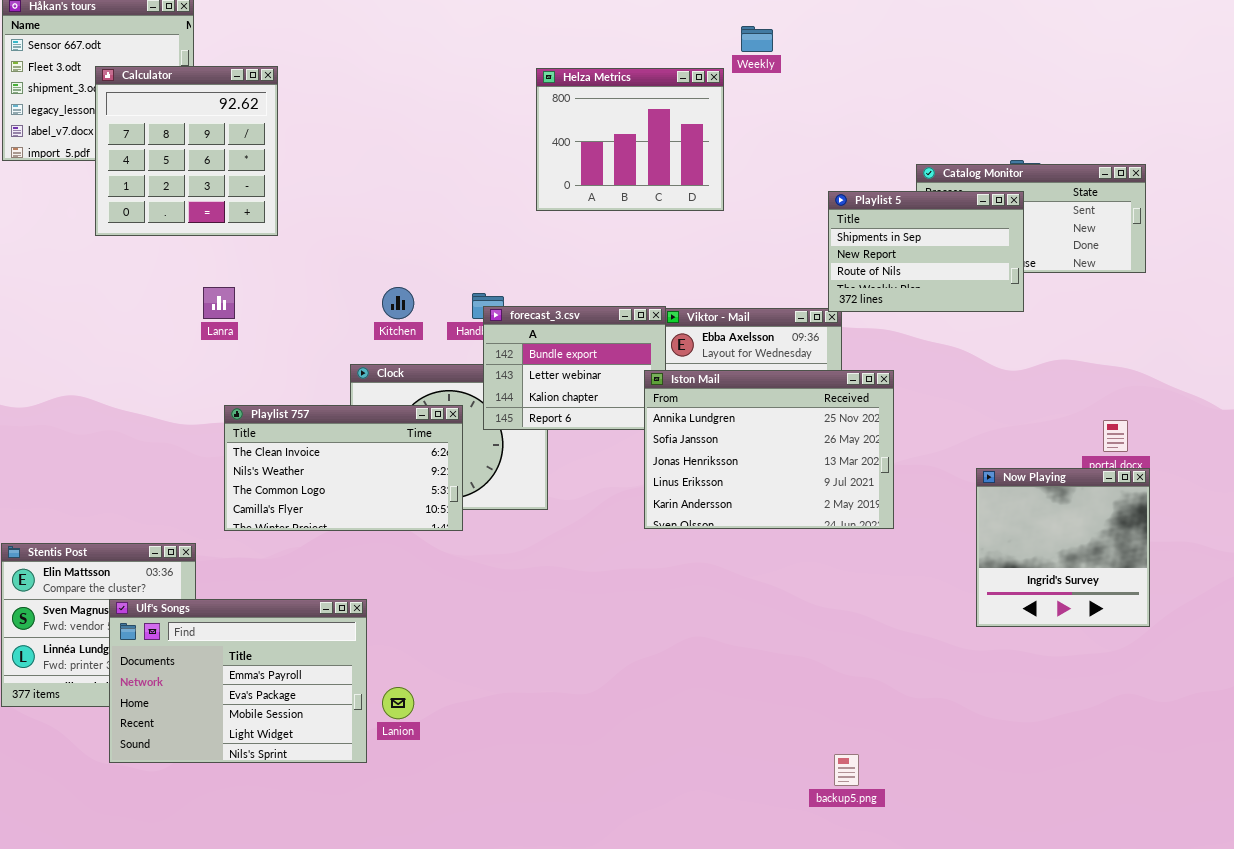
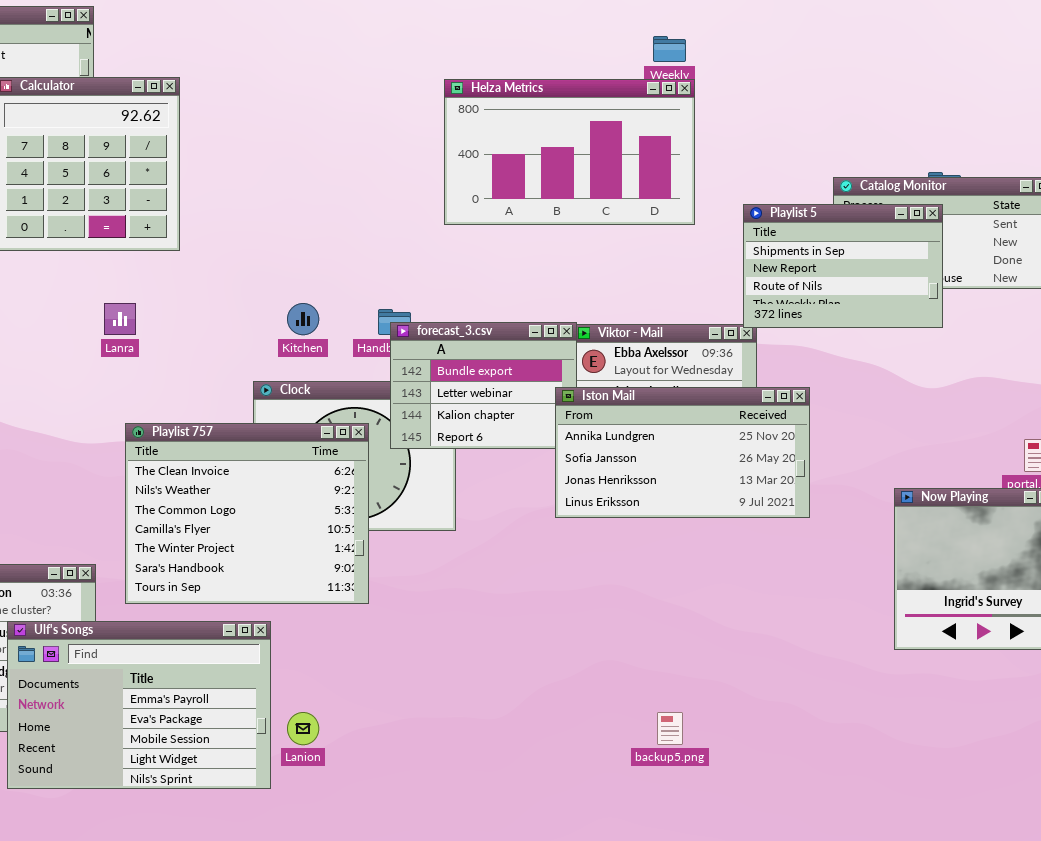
Helza Metrics: [536,68,724,211] -> [444,79,695,225], resized
Iston Mail: [644,370,894,529] -> [555,387,810,518], resized
Playlist 757: [224,405,463,531] -> [125,423,369,604], resized
backup5.png: [834,754,859,786] -> [657,712,683,745], moved

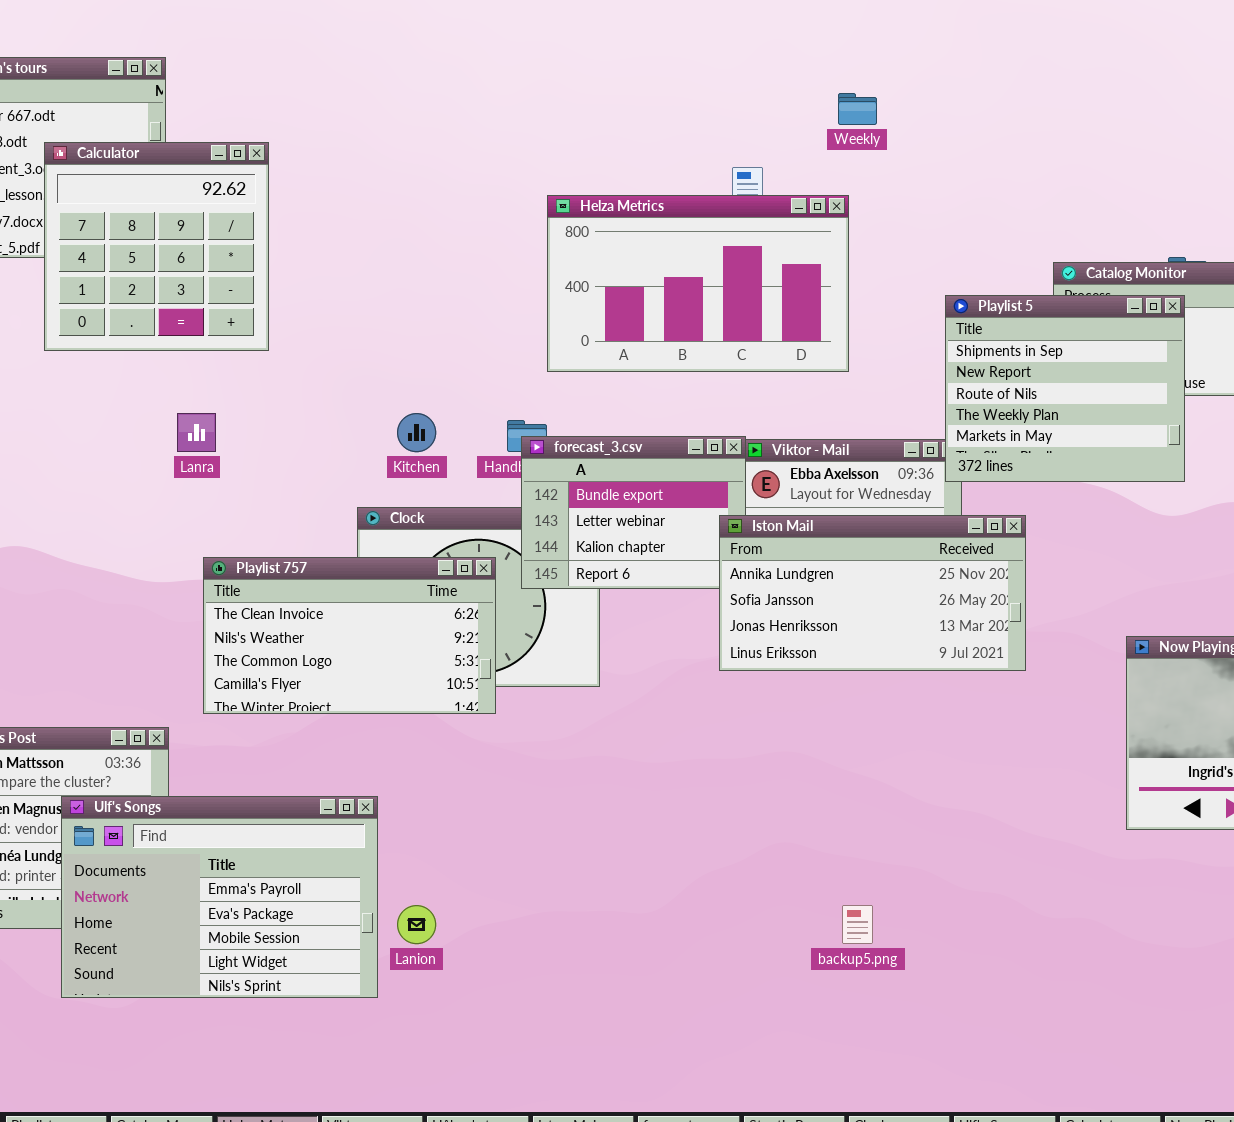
Helza Metrics: [444,79,695,225] -> [547,195,849,372], moved
Playlist 5: [743,204,943,328] -> [945,295,1185,482], resized
Playlist 757: [125,423,369,604] -> [203,557,496,714], resized

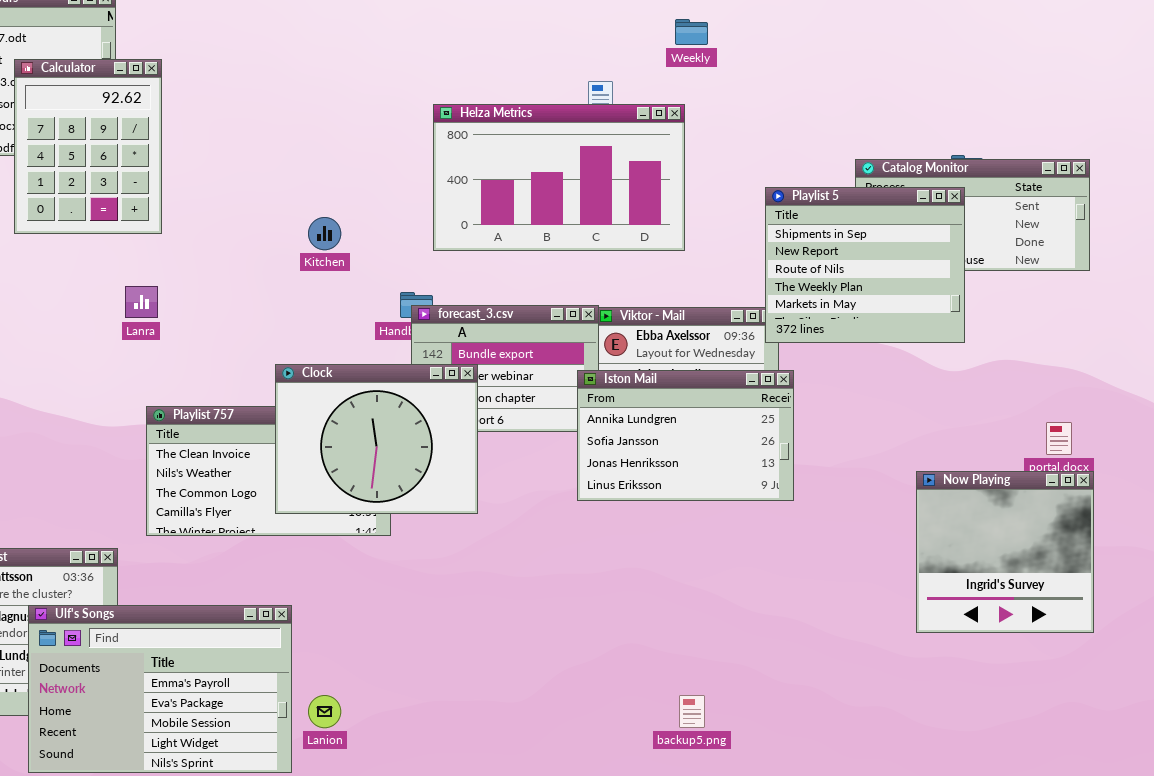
Calculator: [44,142,269,351] -> [14,59,162,234], resized
Kitchen: [397,413,436,452] -> [308,217,341,250], moved
Clock: [357,507,600,687] -> [275,364,478,514], raised
Iston Mail: [719,515,1026,671] -> [577,370,794,501], resized

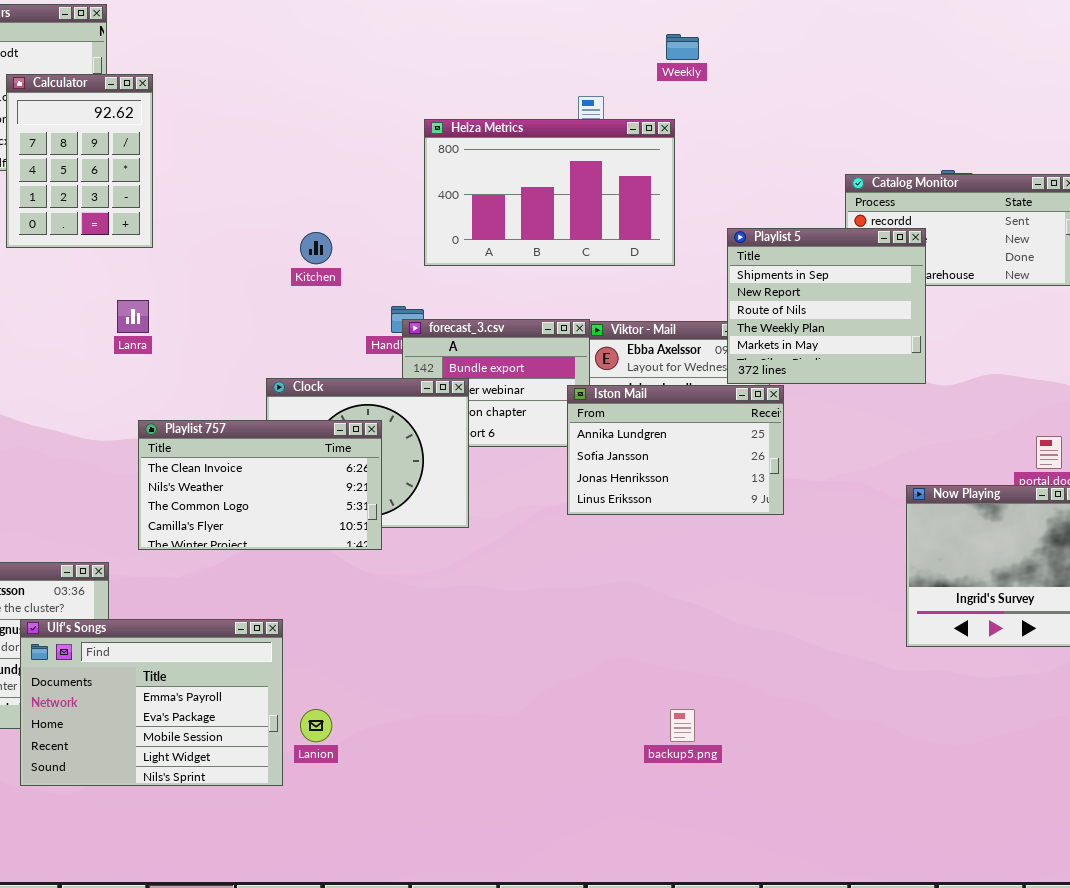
Playlist 5: [765,187,965,343] -> [727,228,926,384], moved
Playlist 757: [146,406,391,536] -> [138,420,382,550], raised

